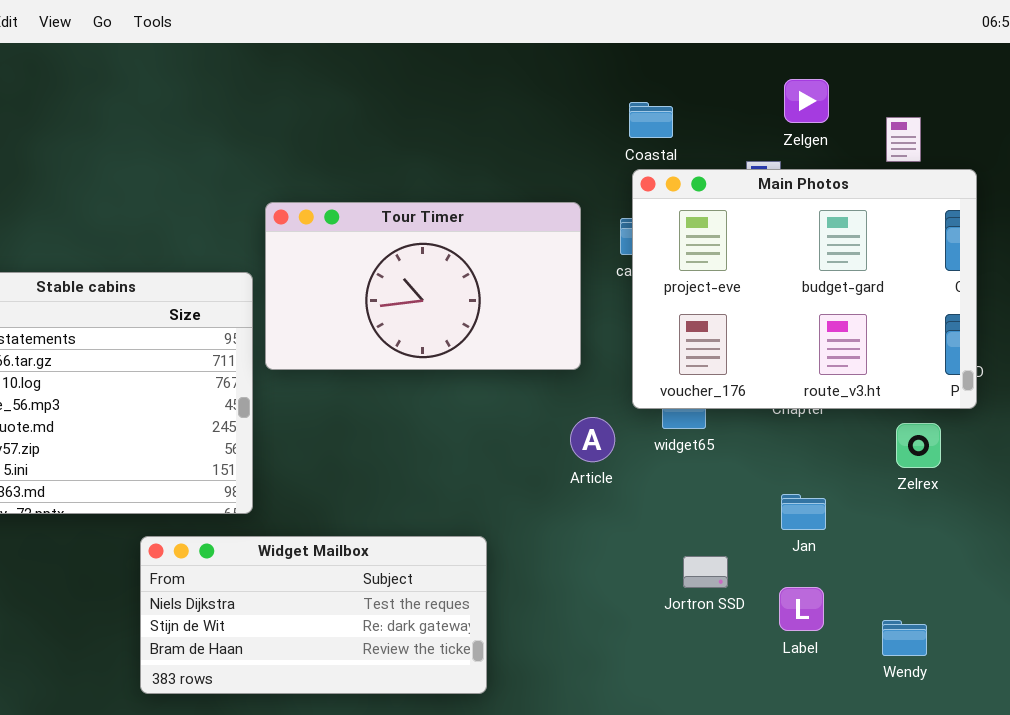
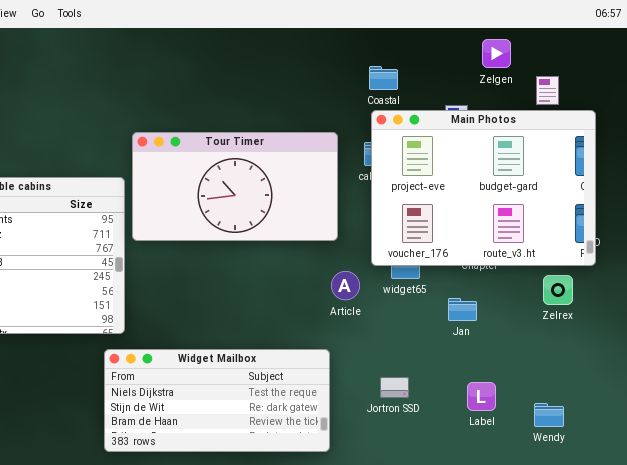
Zelgen: [784,79,829,123] -> [482,39,511,68], moved
Jan: [781,494,826,530] -> [448,298,477,321], moved
Widget Mailbox: [140,536,487,694] -> [104,349,330,452], moved
Jortron SSD: [683,556,728,588] -> [380,377,409,398], moved

